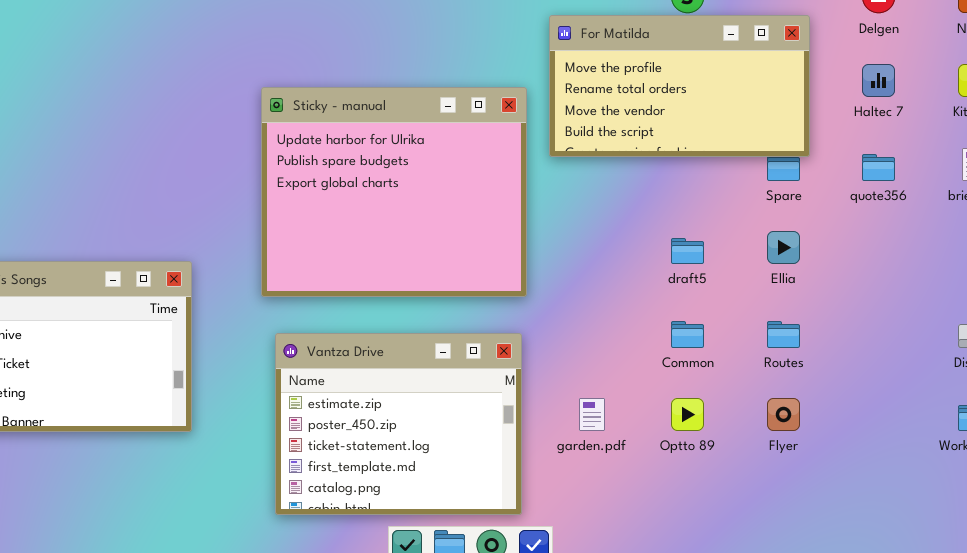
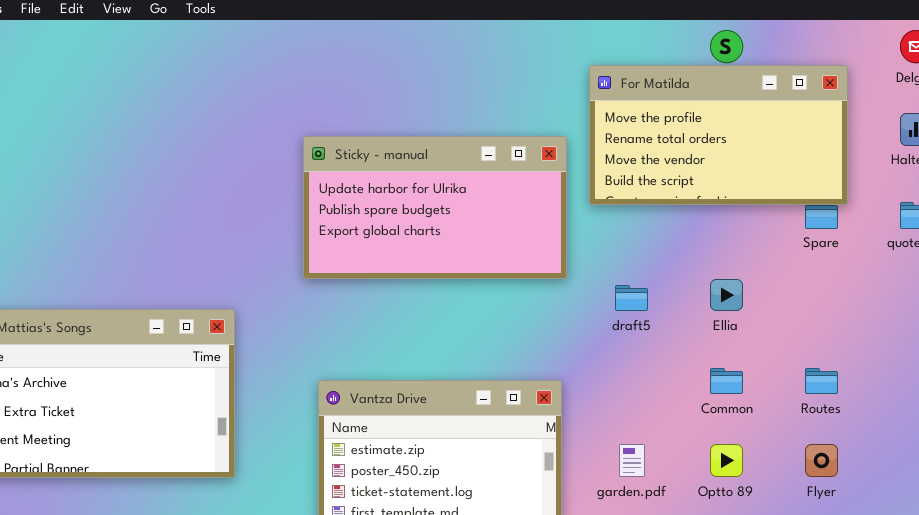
Sticky - manual: [261,87,527,297] -> [303,136,567,279], resized
Ellia: [767,231,800,264] -> [710,279,743,311], moved
draft5: [671,238,704,264] -> [615,285,648,311], moved

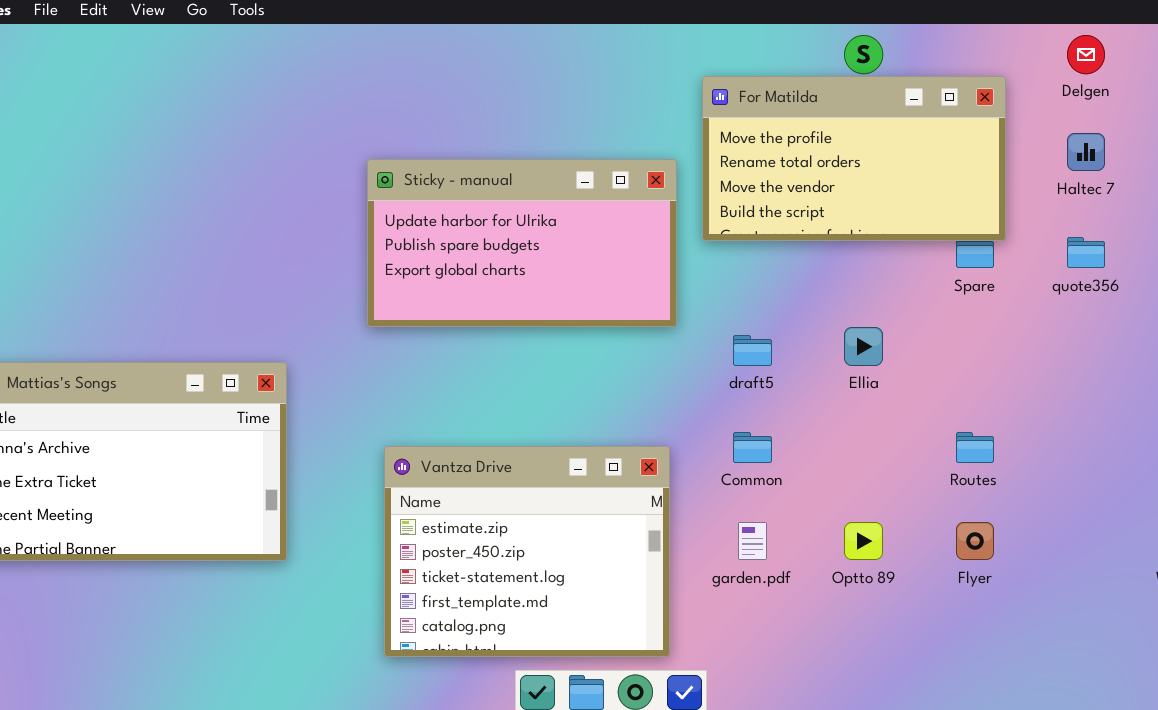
Common: [710,368,743,394] -> [733,432,772,463], moved

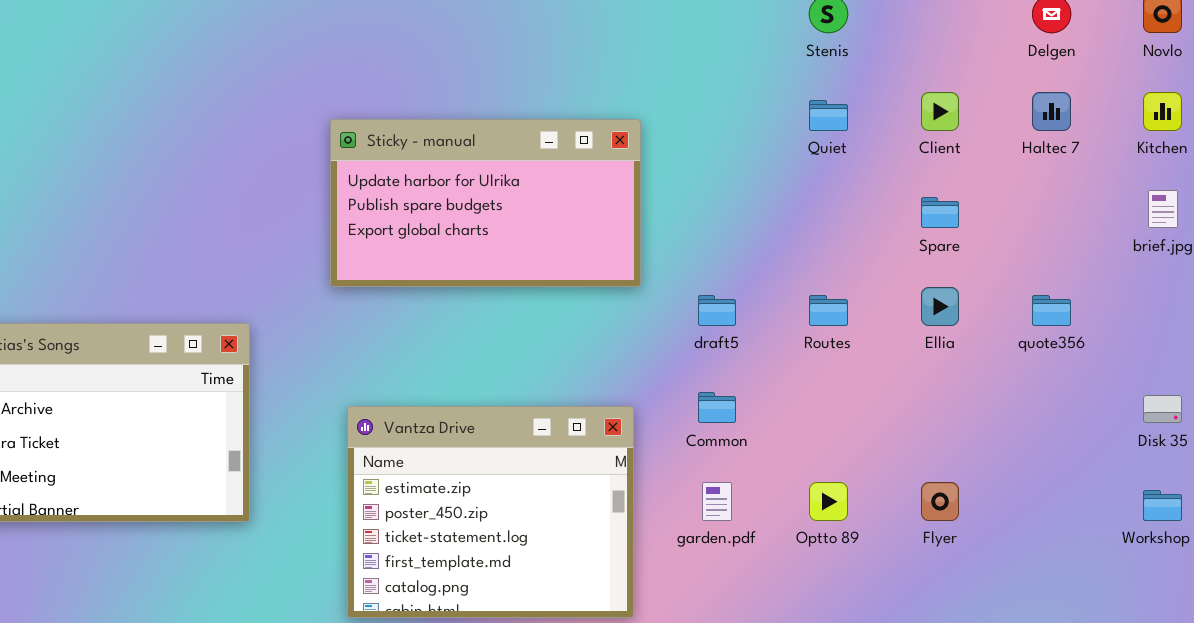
For Matilda: [702,76,1006,241] -> none, closed
quote356: [1067,237,1105,268] -> [1032,295,1071,326], moved
Ellia: [844,327,883,366] -> [921,287,959,326], moved
Routes: [956,432,994,463] -> [809,295,848,326], moved

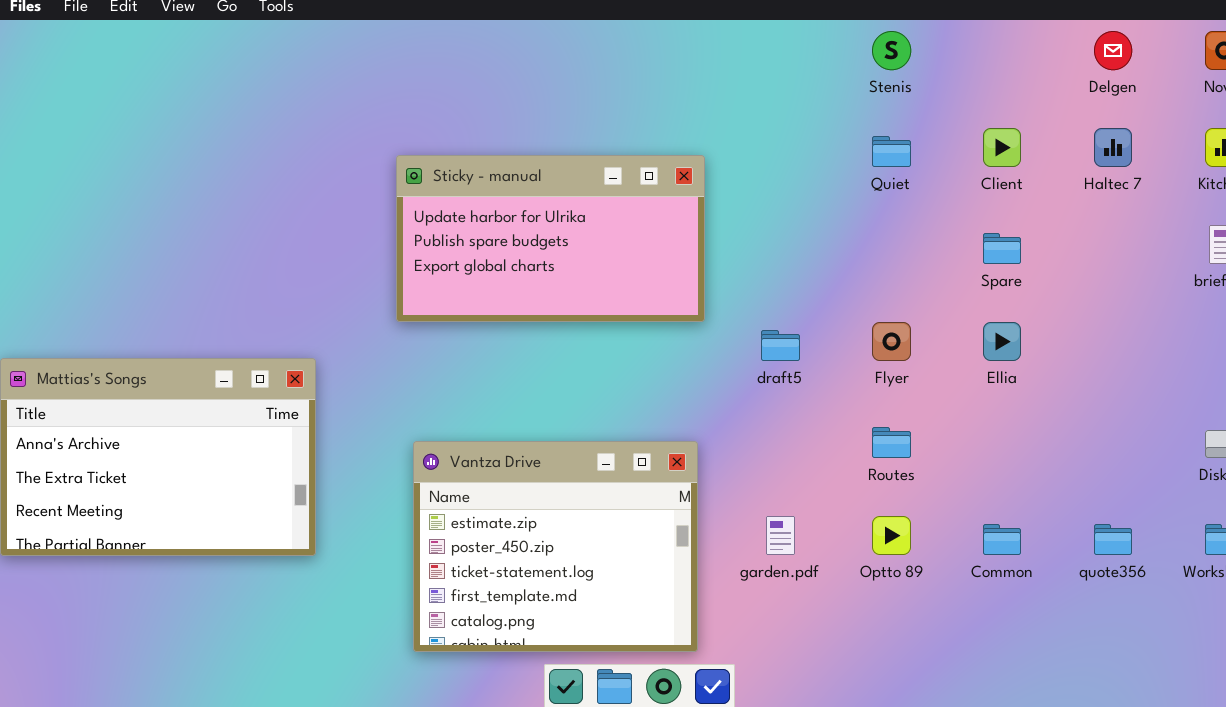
Routes: [809,295,848,326] -> [872,427,911,458], moved
quote356: [1032,295,1071,326] -> [1094,524,1132,555], moved
Common: [698,392,736,423] -> [983,524,1021,555], moved
Flyer: [921,482,959,521] -> [872,322,911,361], moved

